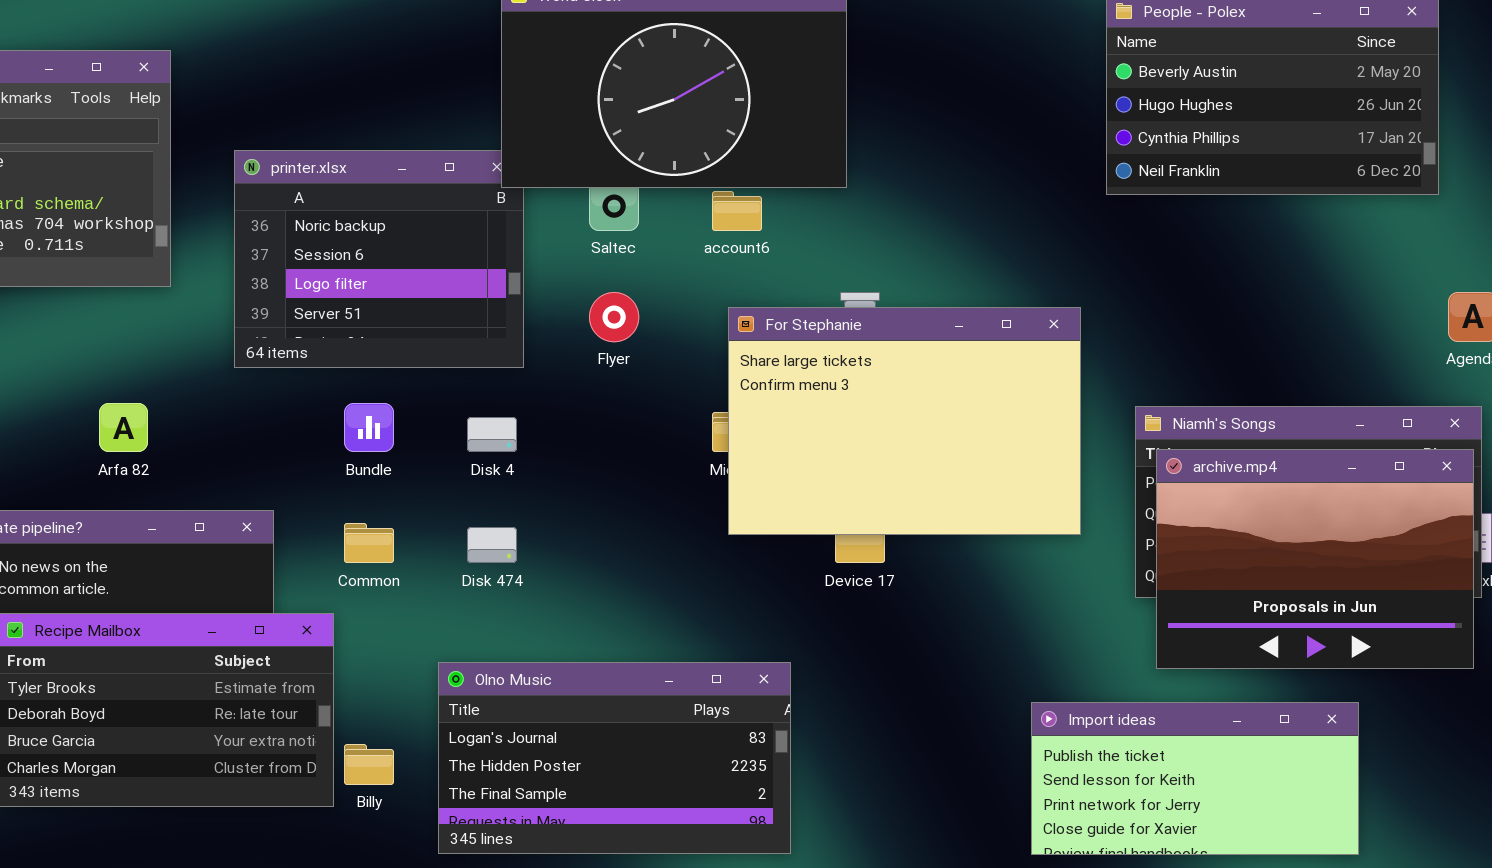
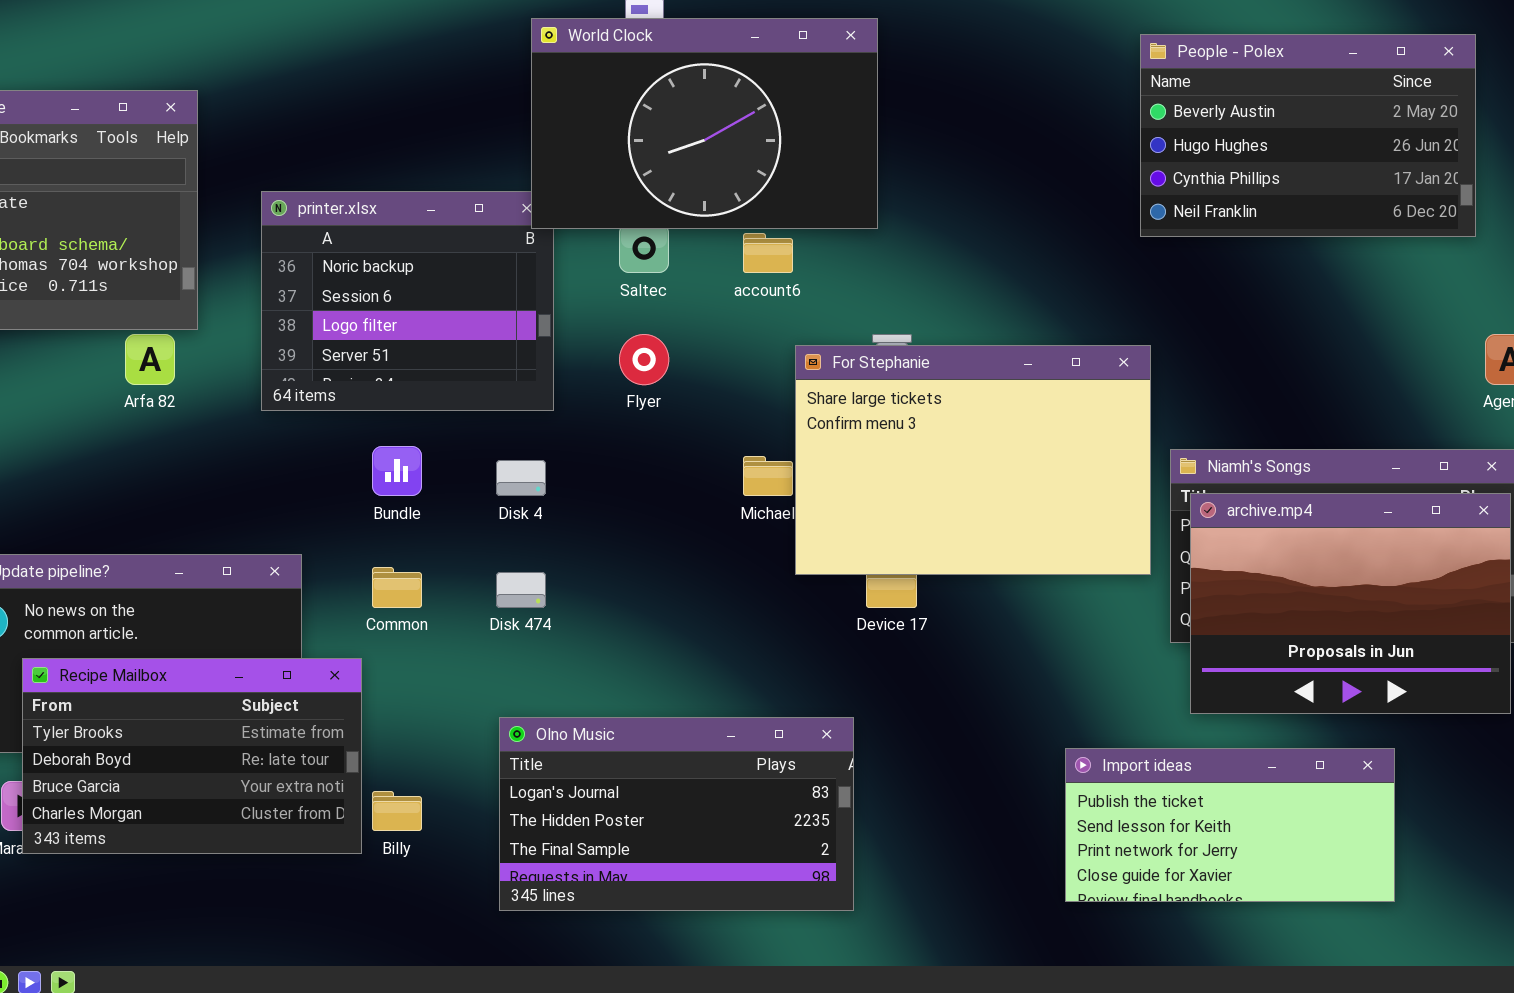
For Stephanie: [728,307,1081,535] -> [795,345,1151,575], moved
Arfa 82: [99,403,148,452] -> [125,334,175,385], moved
Olno Music: [438,662,791,854] -> [499,717,854,911], moved

